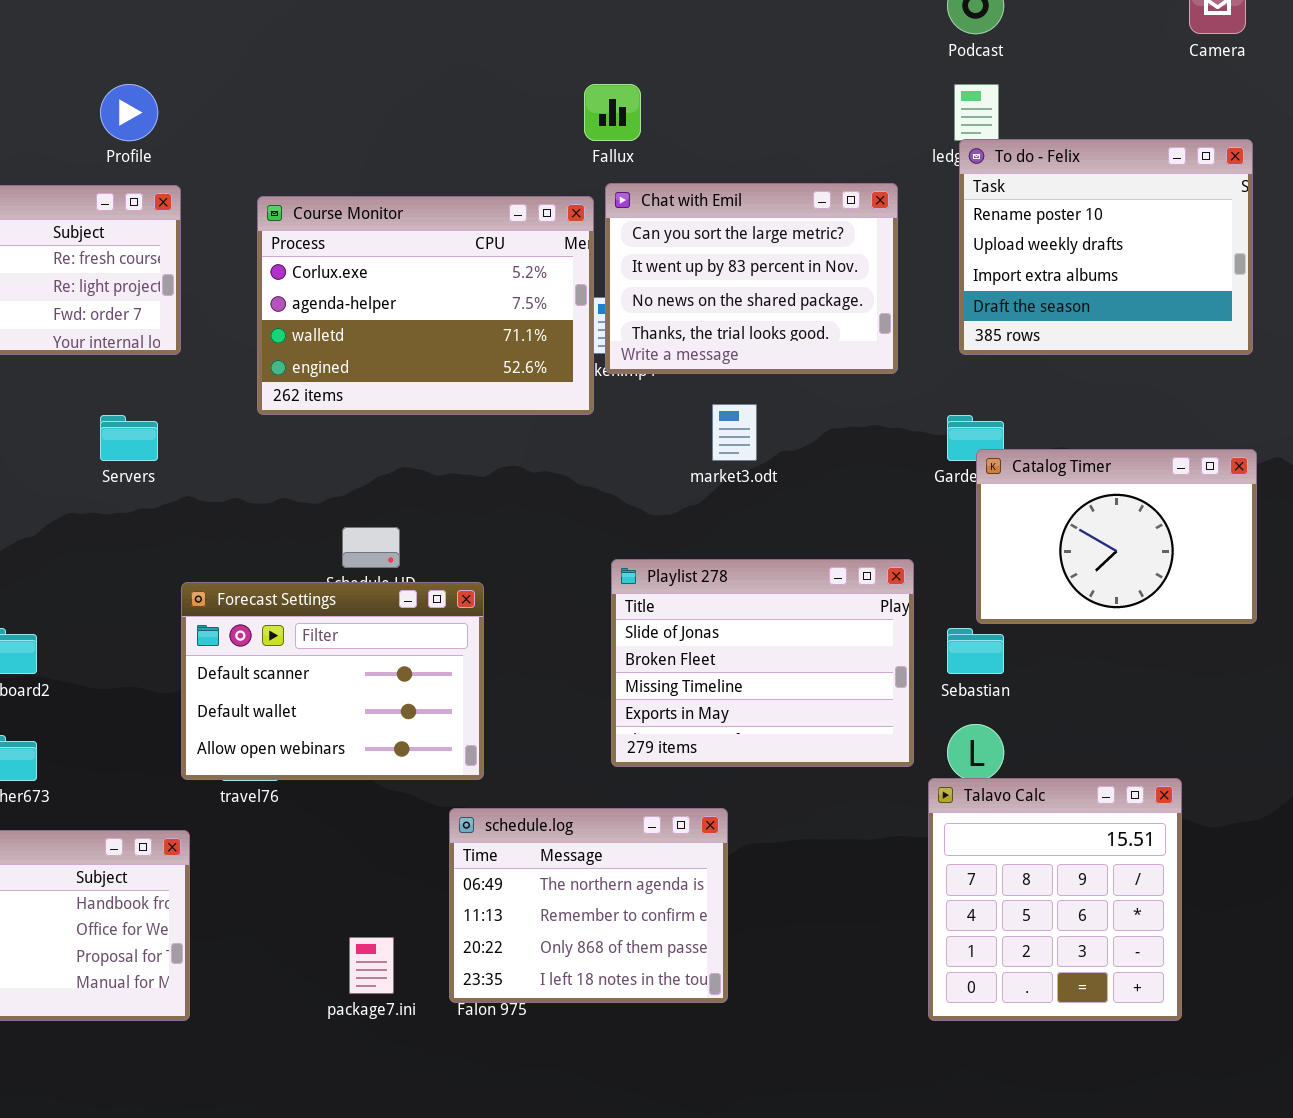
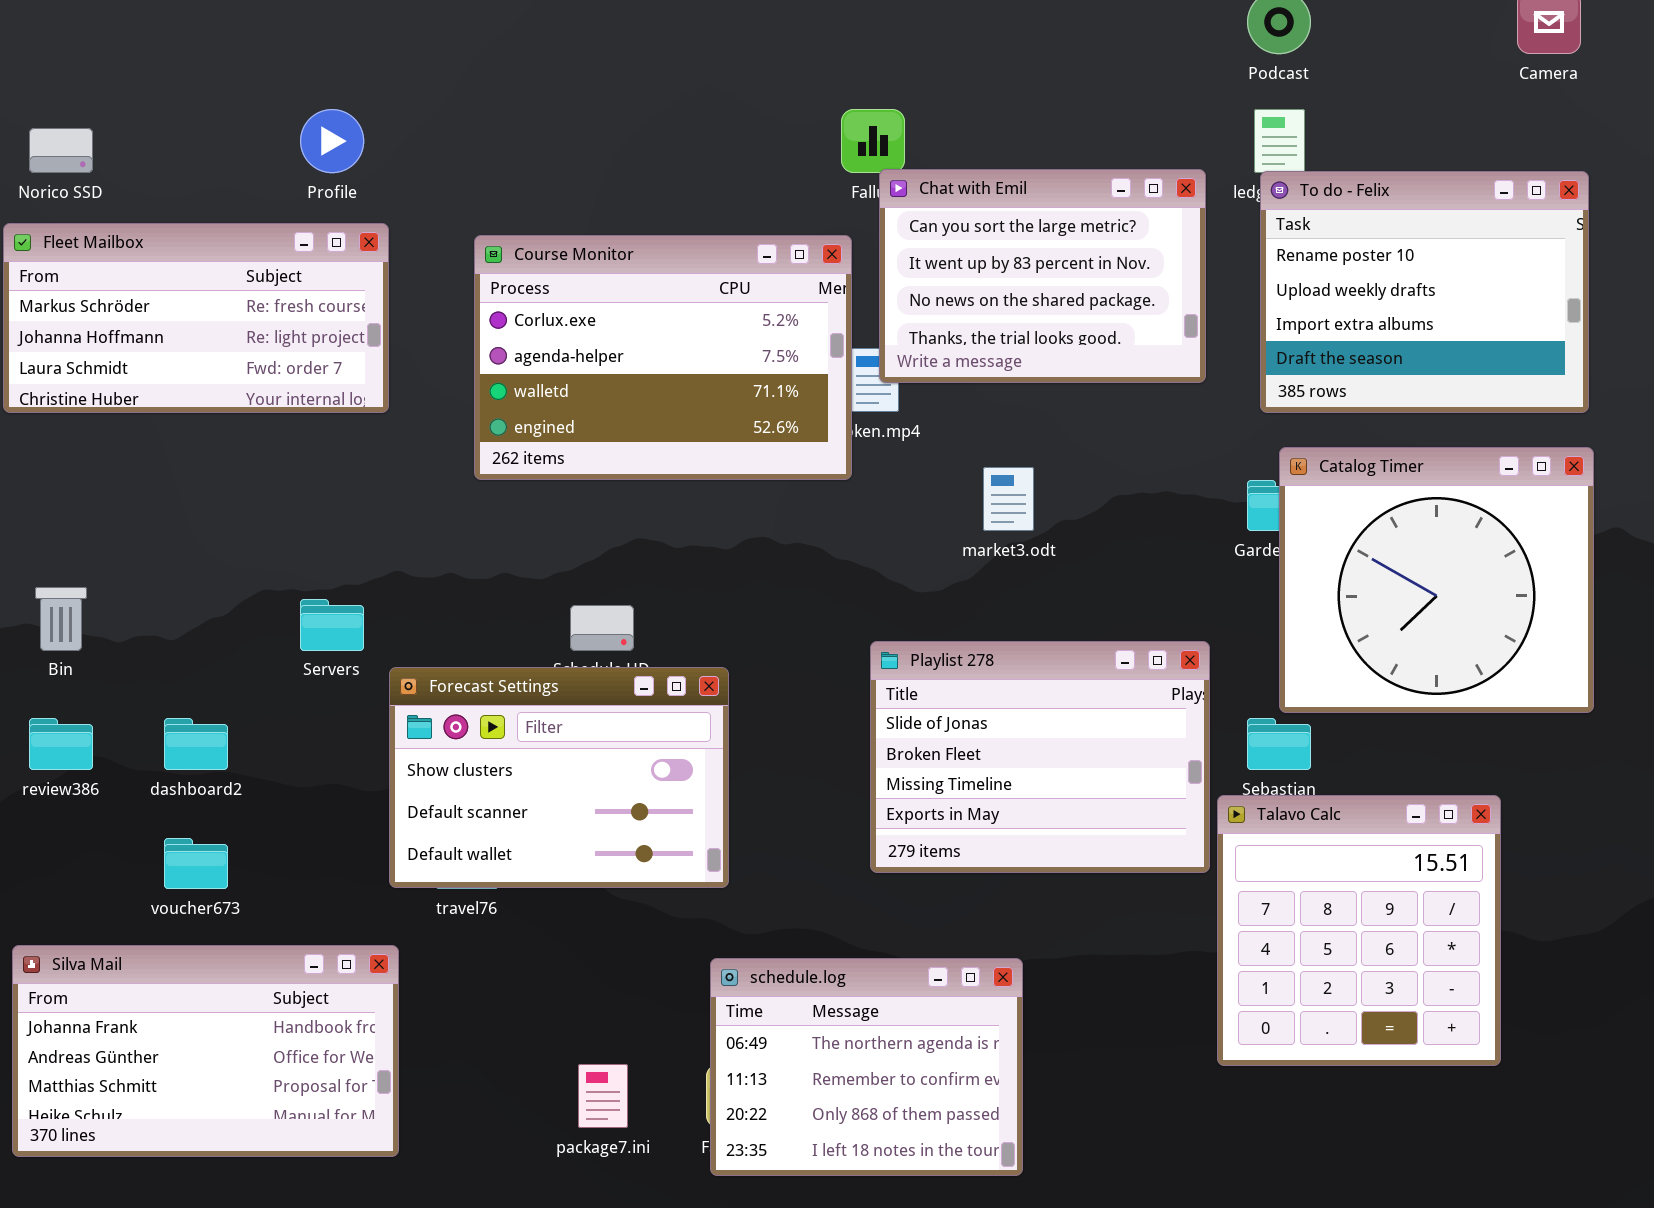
Chat with Emil: [605,183,898,374] -> [879,169,1206,383], moved
Servers: [100,415,158,461] -> [300,599,364,651], moved
Catalog Timer: [976,449,1257,624] -> [1279,447,1594,713], resized
Forecast Settings: [181,582,484,780] -> [389,667,729,888], scrolled up 1 row
Talavo Calc: [928,778,1182,1021] -> [1217,795,1501,1066], moved
schedule.log: [449,808,728,1003] -> [710,958,1023,1176], moved

